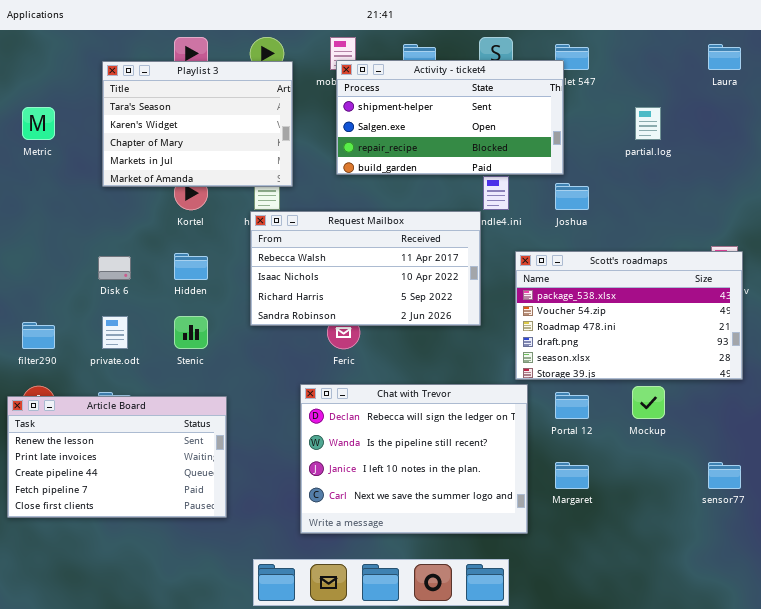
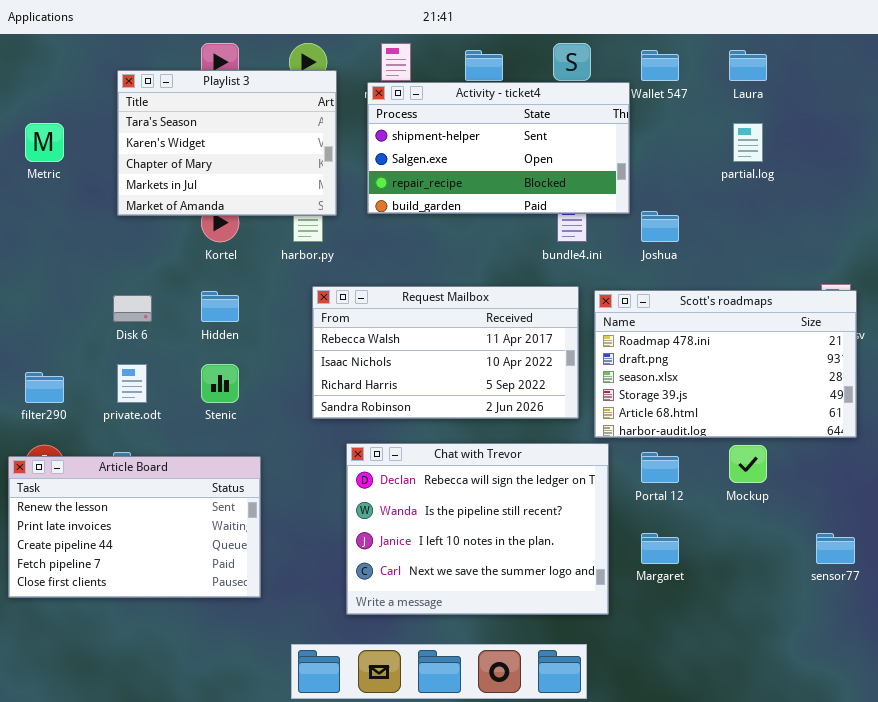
Laura: [708,44,741,70] -> [729,50,767,81], moved
Activity - ticket4: [336,60,564,175] -> [367,82,630,214], moved
Request Mailbox: [250,211,481,326] -> [312,286,579,419], moved
Scott's roadmaps: [515,251,743,380] -> [594,290,857,438], scrolled down 2 rows

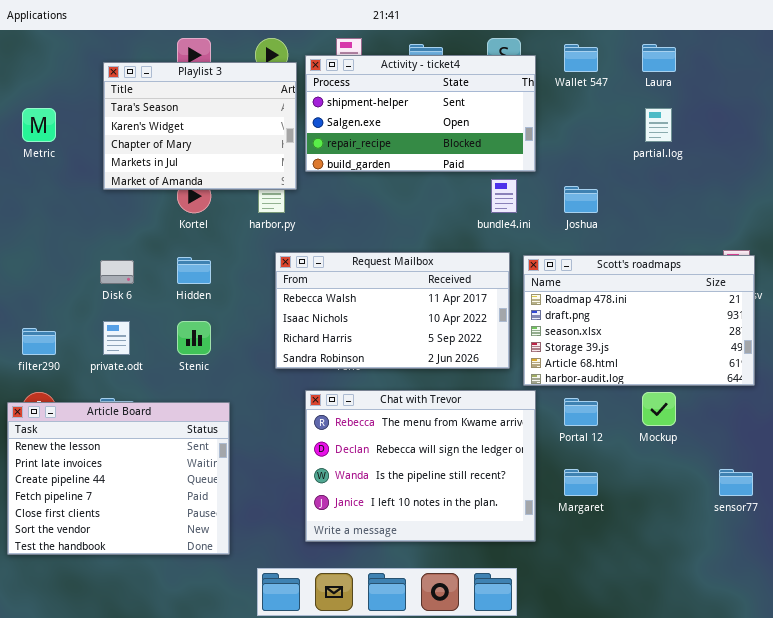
Activity - ticket4: [367,82,630,214] -> [305,55,536,172], moved
Chat with Trevor: [346,443,609,615] -> [305,390,536,542], scrolled up 1 row
Article Board: [8,456,261,598] -> [7,402,230,555], resized

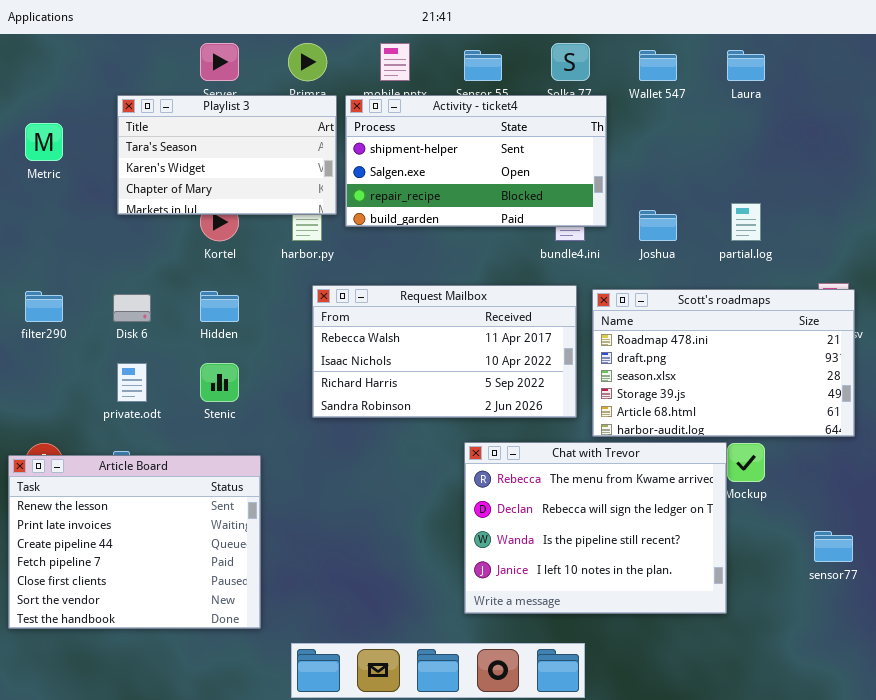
Activity - ticket4: [305,55,536,172] -> [345,95,607,227], moved
Playlist 3: [103,62,297,190] -> [117,95,337,215], resized
partial.log: [645,108,672,142] -> [731,203,761,241], moved
filter290: [22,328,56,355] -> [25,291,63,322], moved
Chat with Trevor: [305,390,536,542] -> [464,442,727,614], moved

